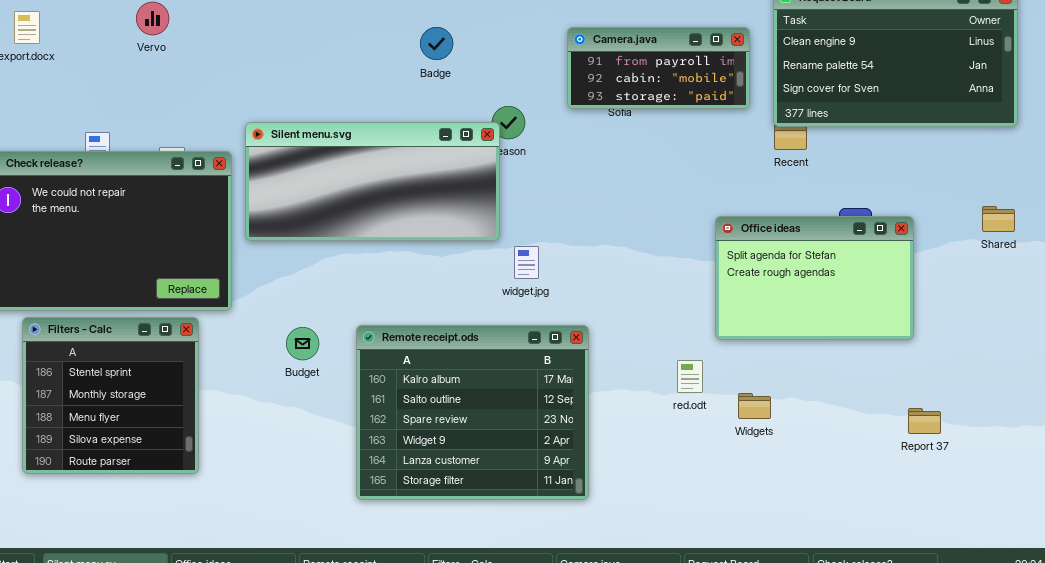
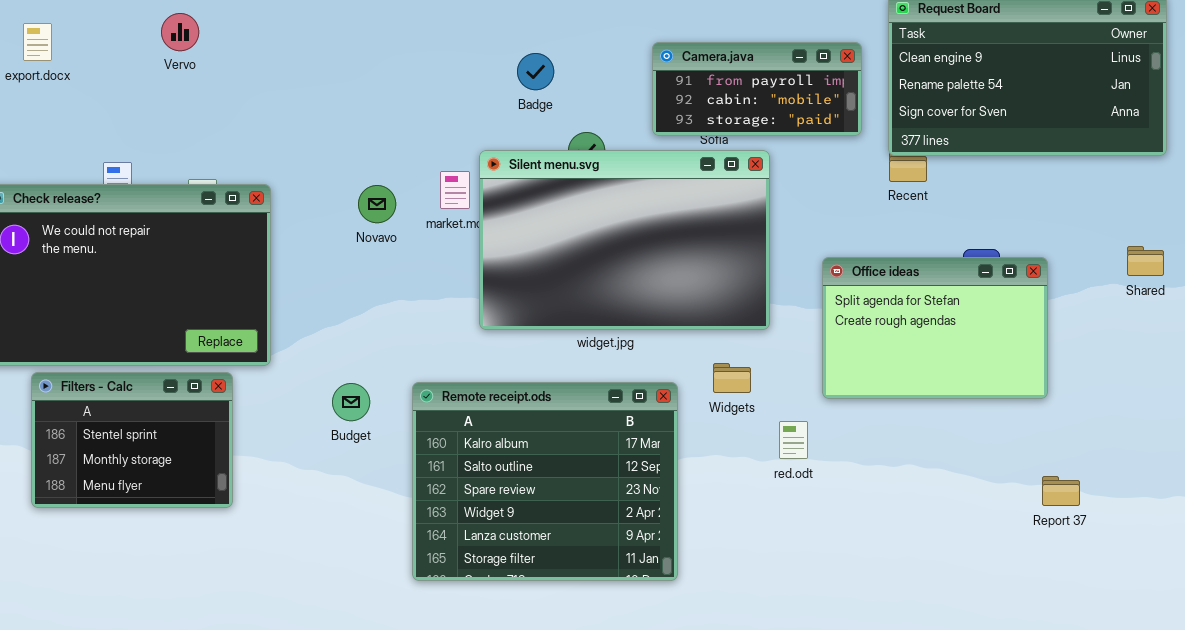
Badge: [420,27,453,60] -> [517,53,554,90], moved
Silent menu.svg: [245,122,500,241] -> [479,150,770,330], moved, resized
Filters - Calc: [22,317,199,474] -> [31,372,233,508], resized
Widgets: [738,393,771,419] -> [713,363,751,393], moved

